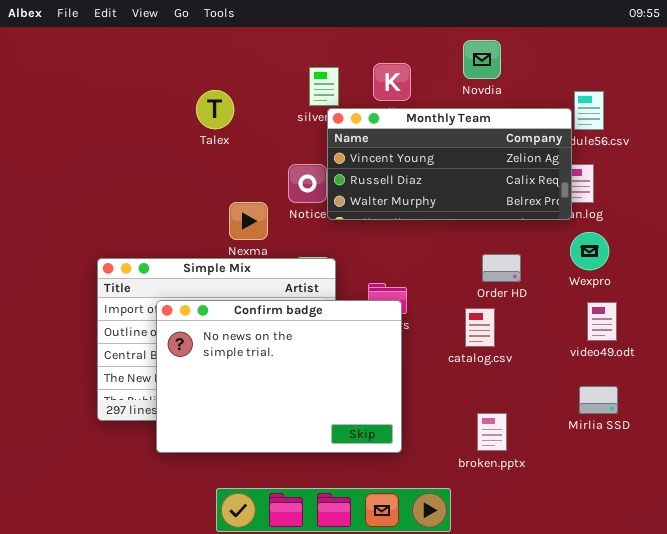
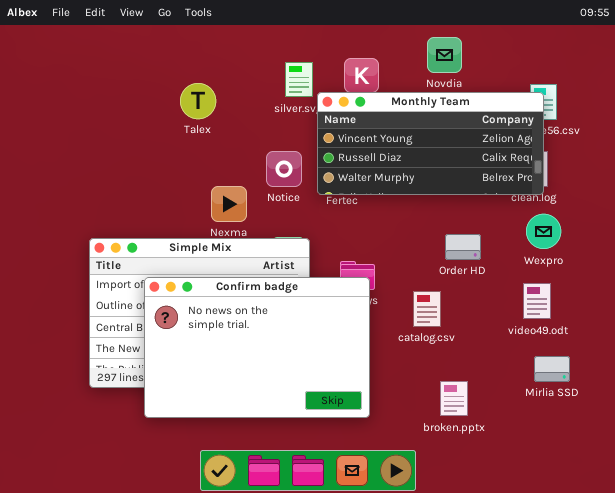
Monthly Team: [327,108,572,220] -> [317,92,544,195], moved
video49.odt: [587,302,617,341] -> [523,283,551,319], moved
catalog.csv: [465,308,495,347] -> [413,291,441,327], moved

